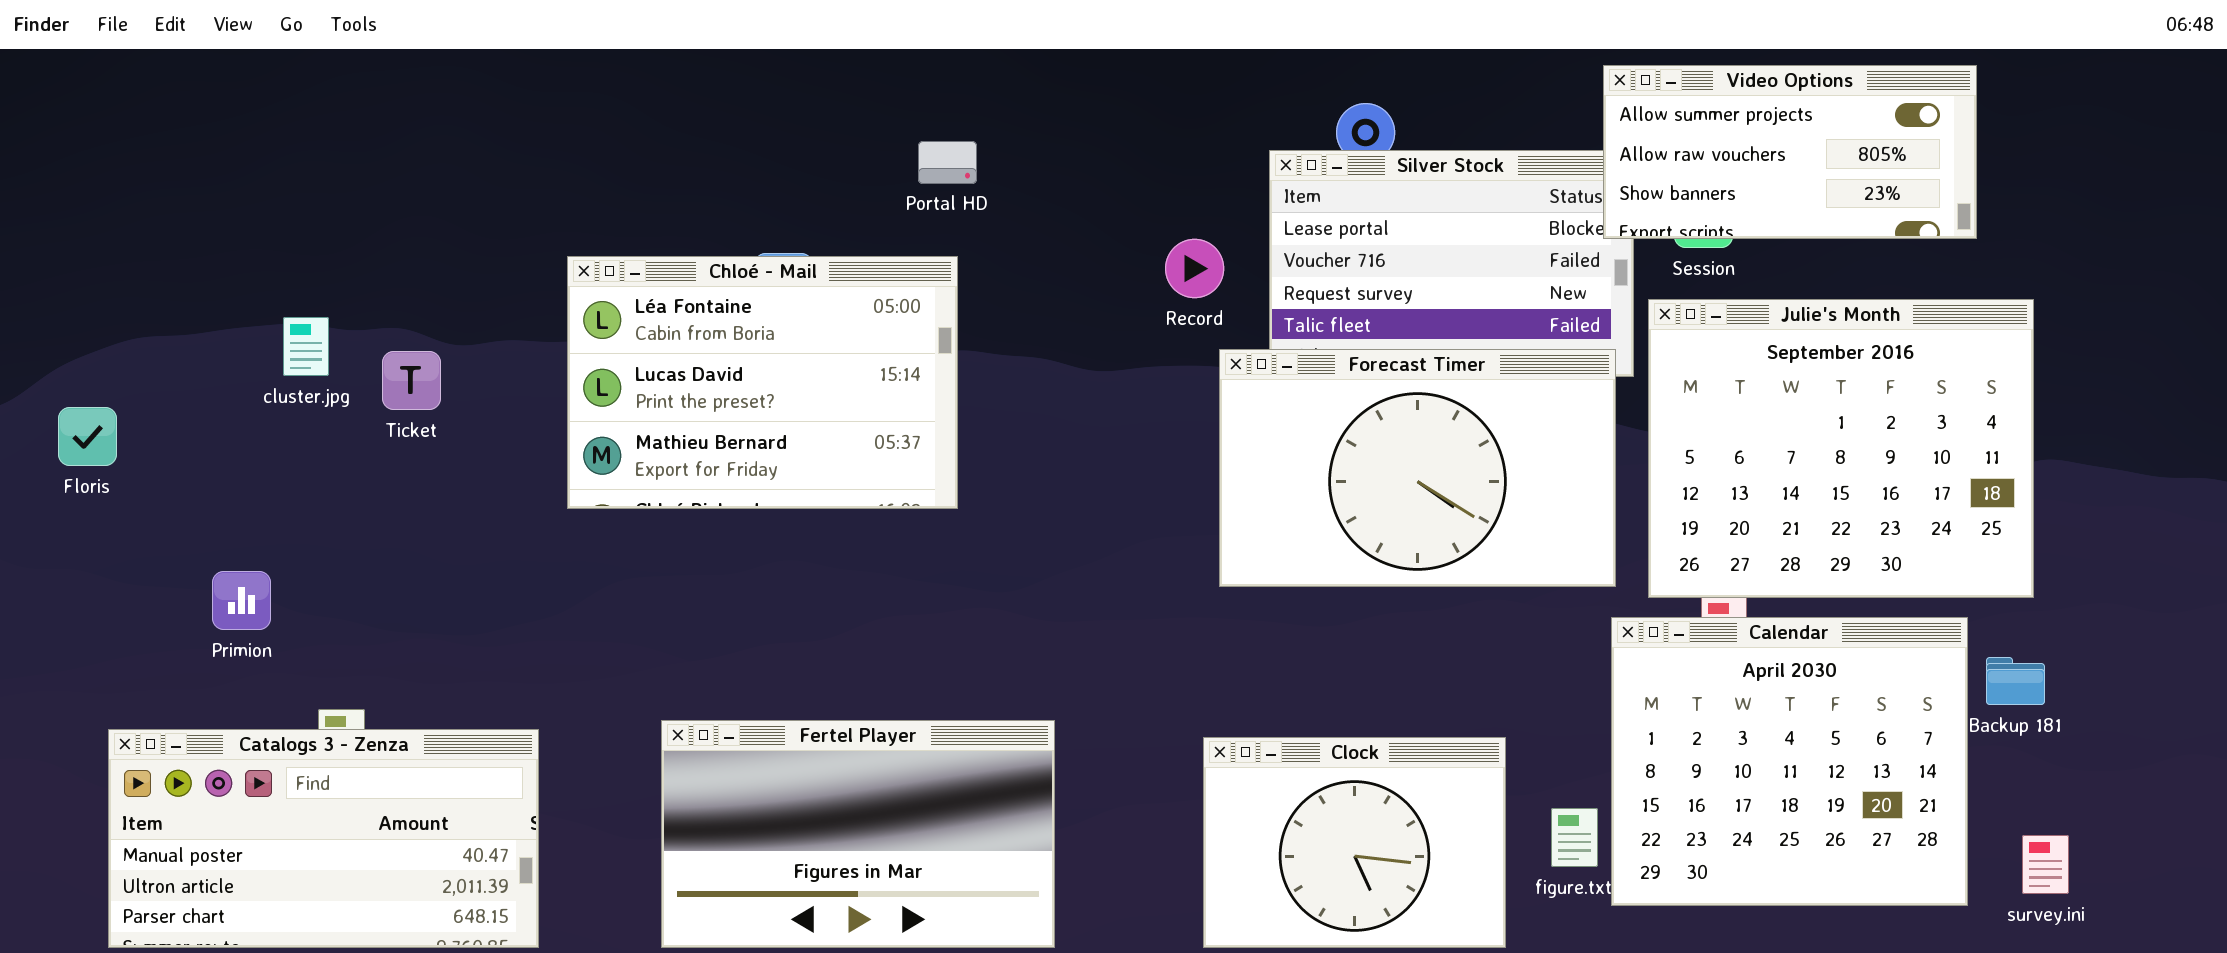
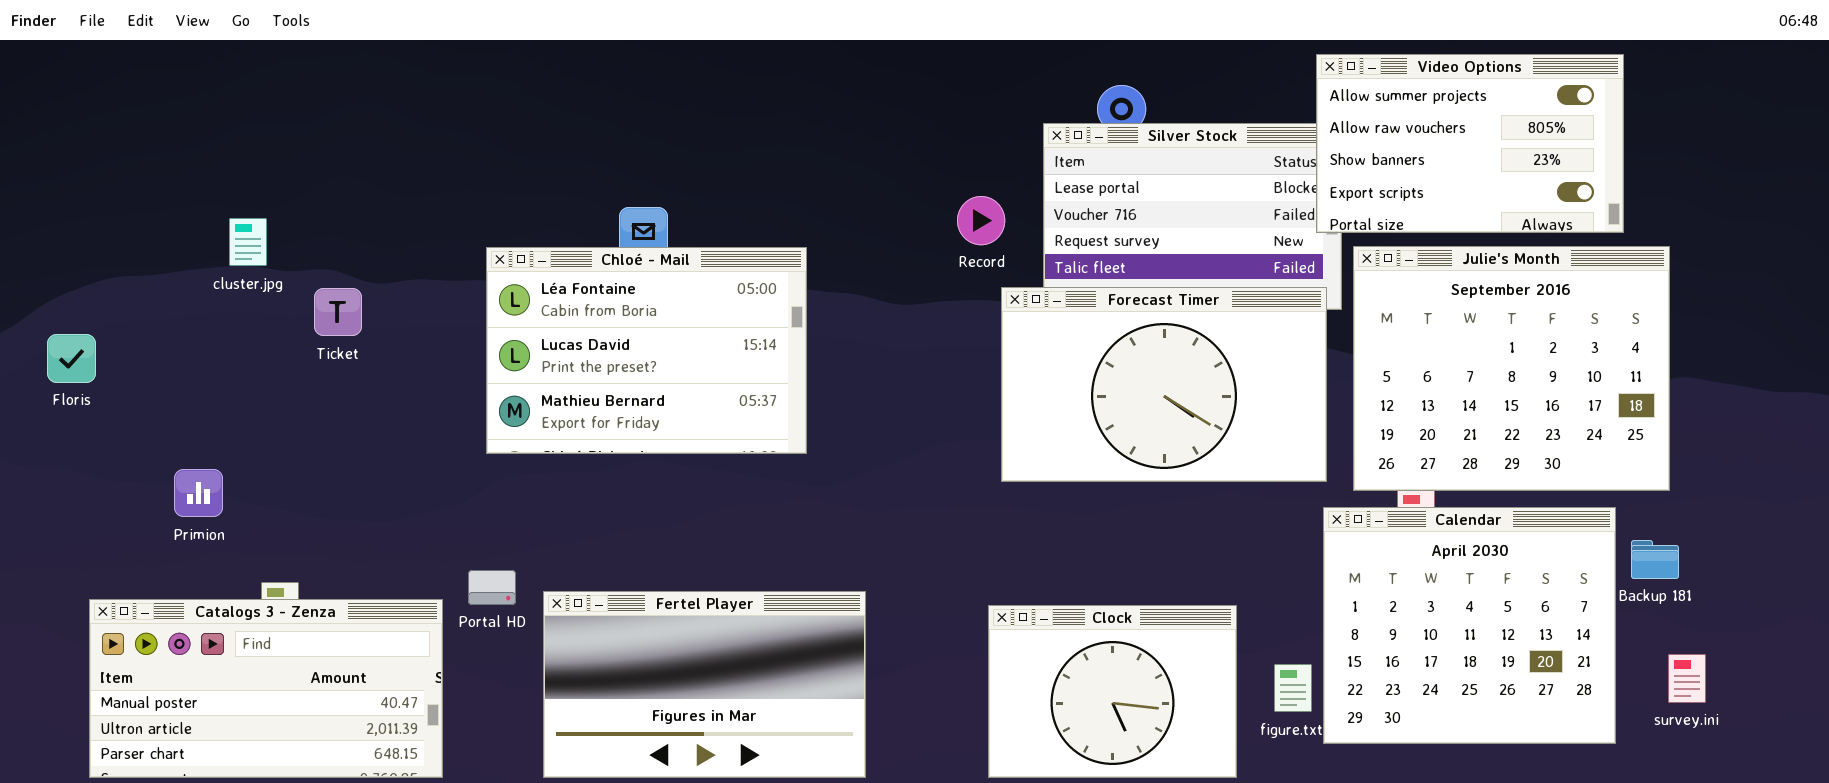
Video Options: [1603,65,1977,239] -> [1316,54,1624,233], resized
Portal HD: [918,141,977,184] -> [468,570,516,605], moved
Chloé - Mail: [567,256,958,509] -> [486,247,807,454], moved
cluster.jpg: [283,317,329,376] -> [229,218,267,266], moved
survey.ini: [2022,835,2069,894] -> [1668,654,1706,703], moved

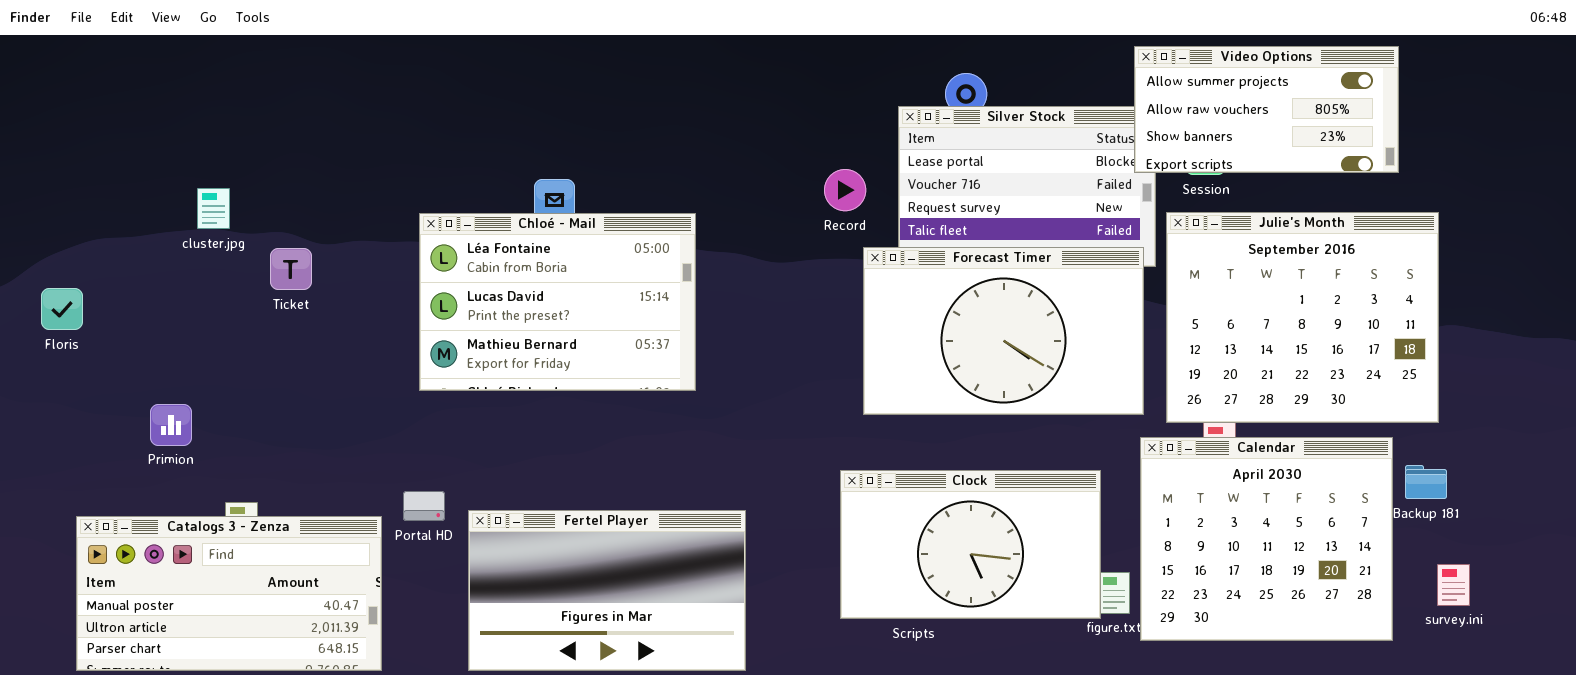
Video Options: [1316,54,1624,233] -> [1134,46,1399,173], resized
Clock: [988,605,1237,778] -> [840,470,1101,619], moved, resized

